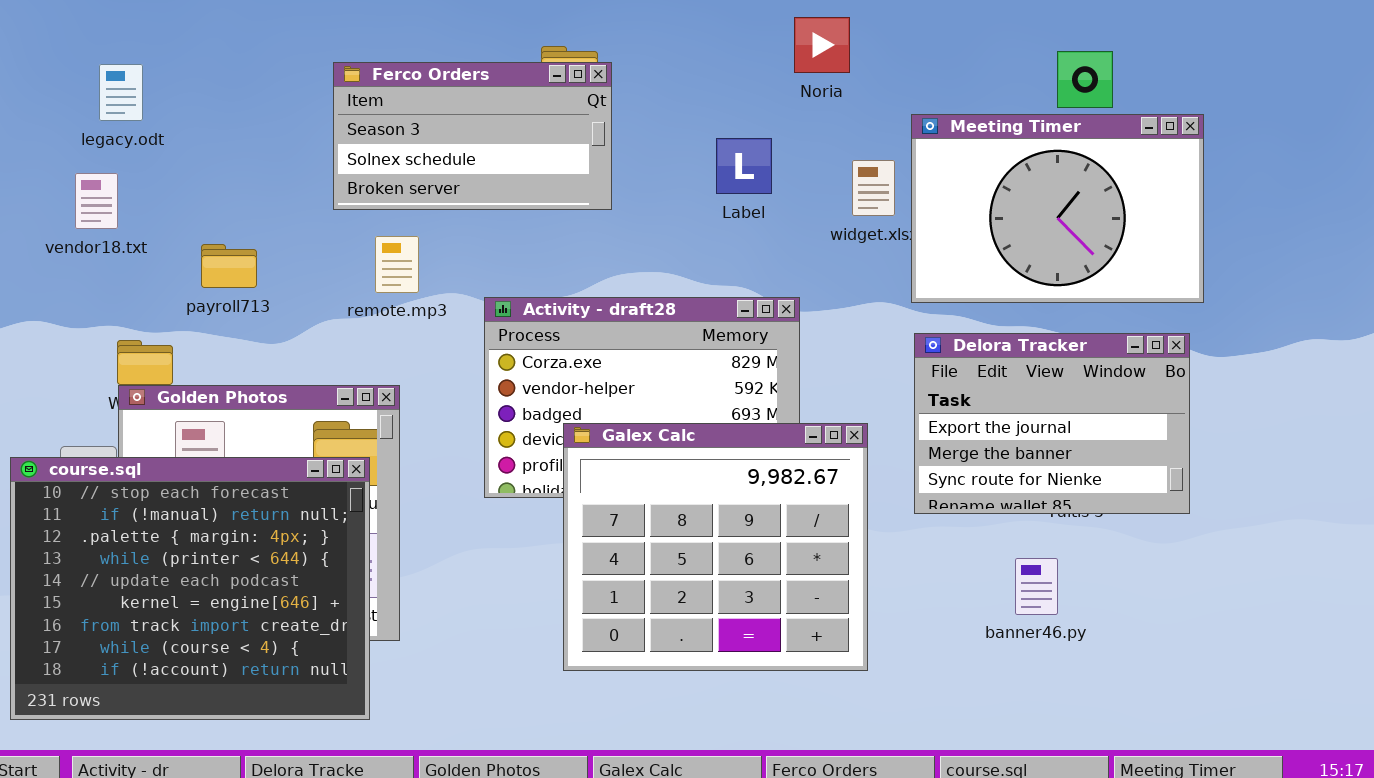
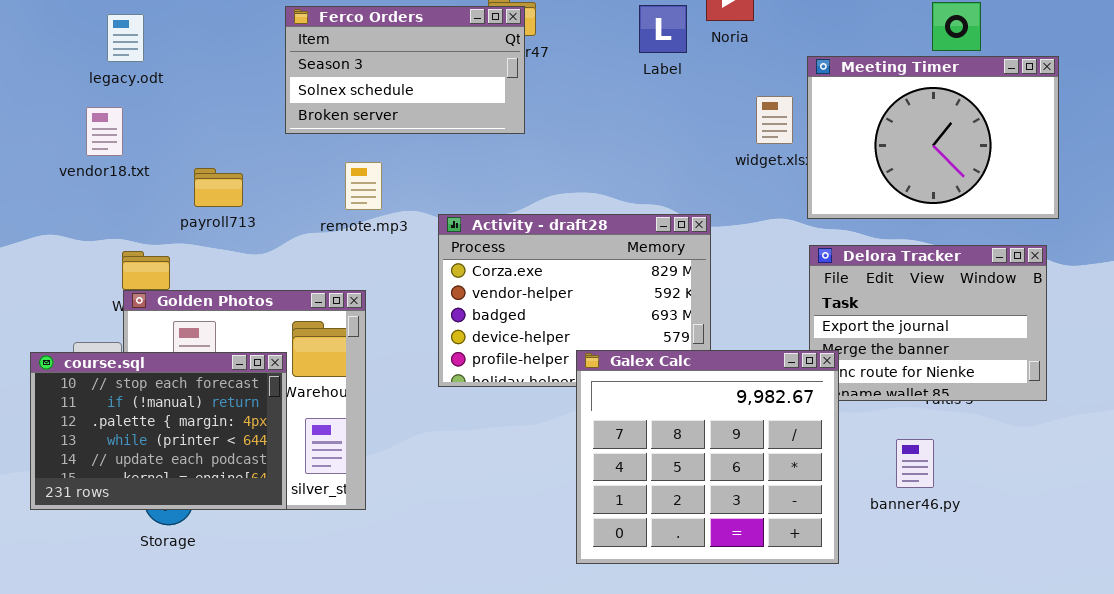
Ferco Orders: [333,62,612,210] -> [285,6,525,134], moved
Label: [716,138,772,194] -> [639,5,687,53], moved
Galex Calc: [563,423,868,671] -> [576,350,839,564], moved
course.sql: [10,457,370,720] -> [30,352,287,510], resized

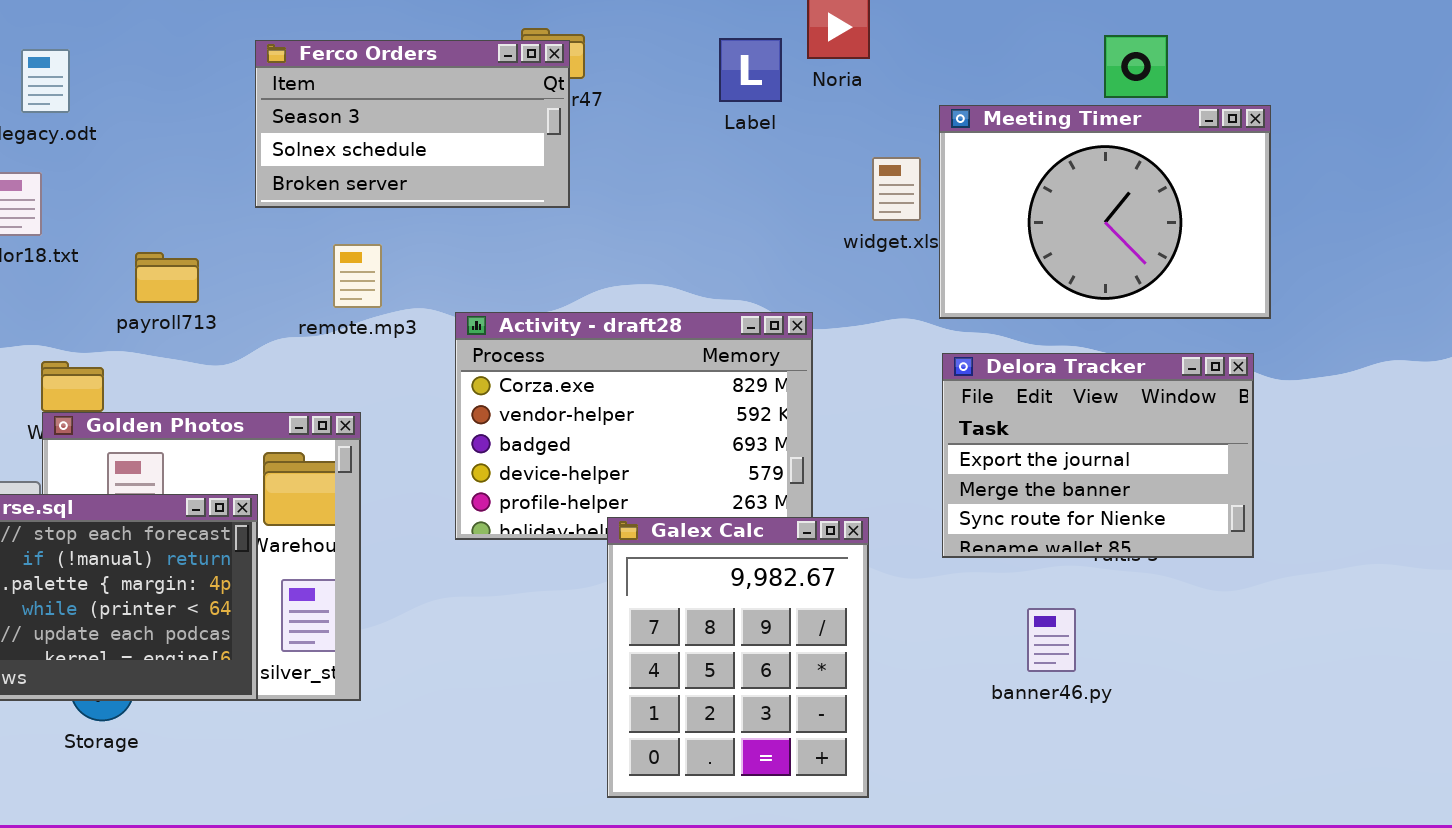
Galex Calc: [576,350,839,564] -> [607,517,869,798], moved, resized
banner46.py: [896,439,934,488] -> [1027,608,1076,672], moved

